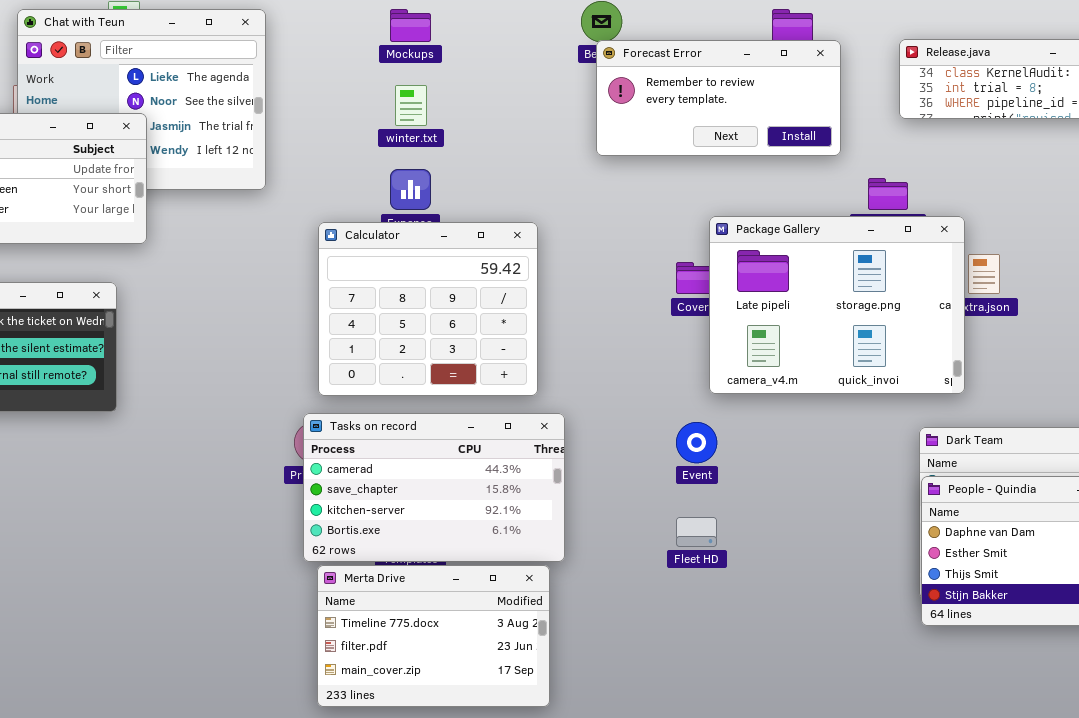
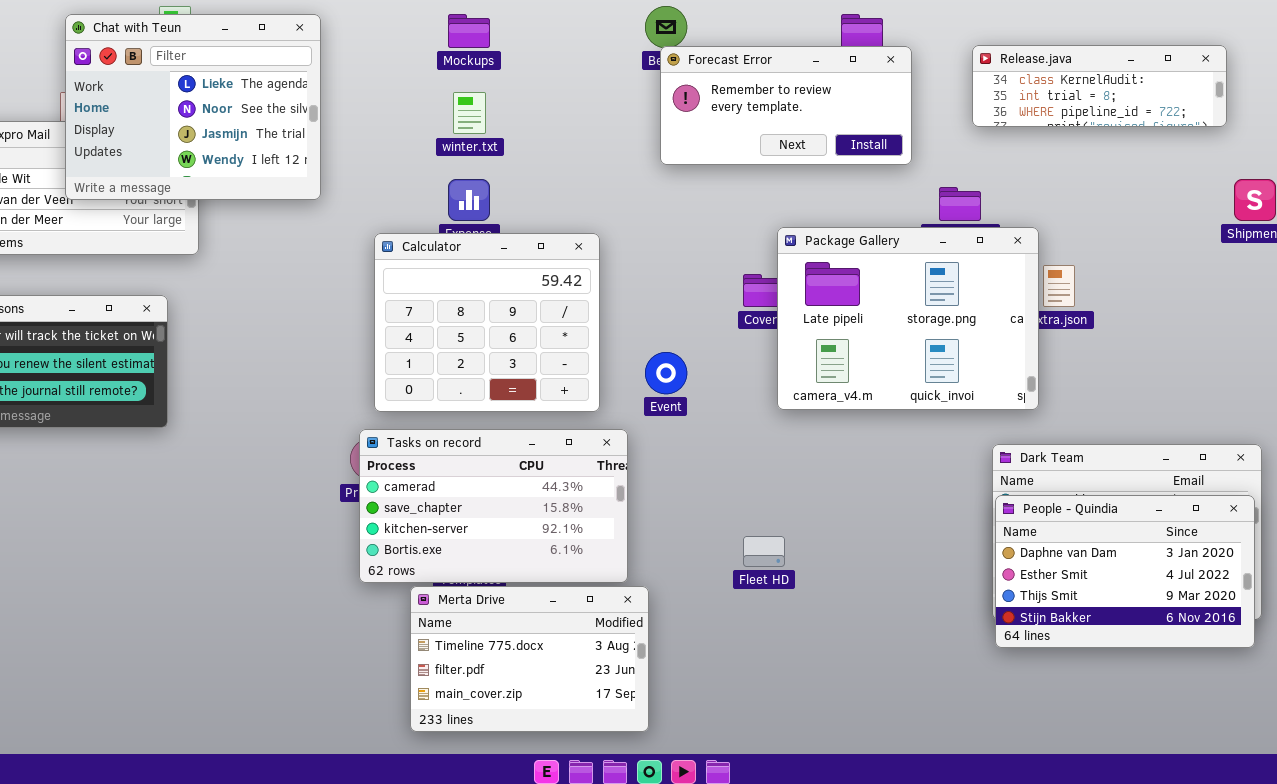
Chat with Teun: [17,9,266,190] -> [65,14,321,200], raised
Event: [676,422,717,463] -> [645,352,687,394], moved
Merta Drive: [317,565,550,707] -> [410,586,649,732], moved

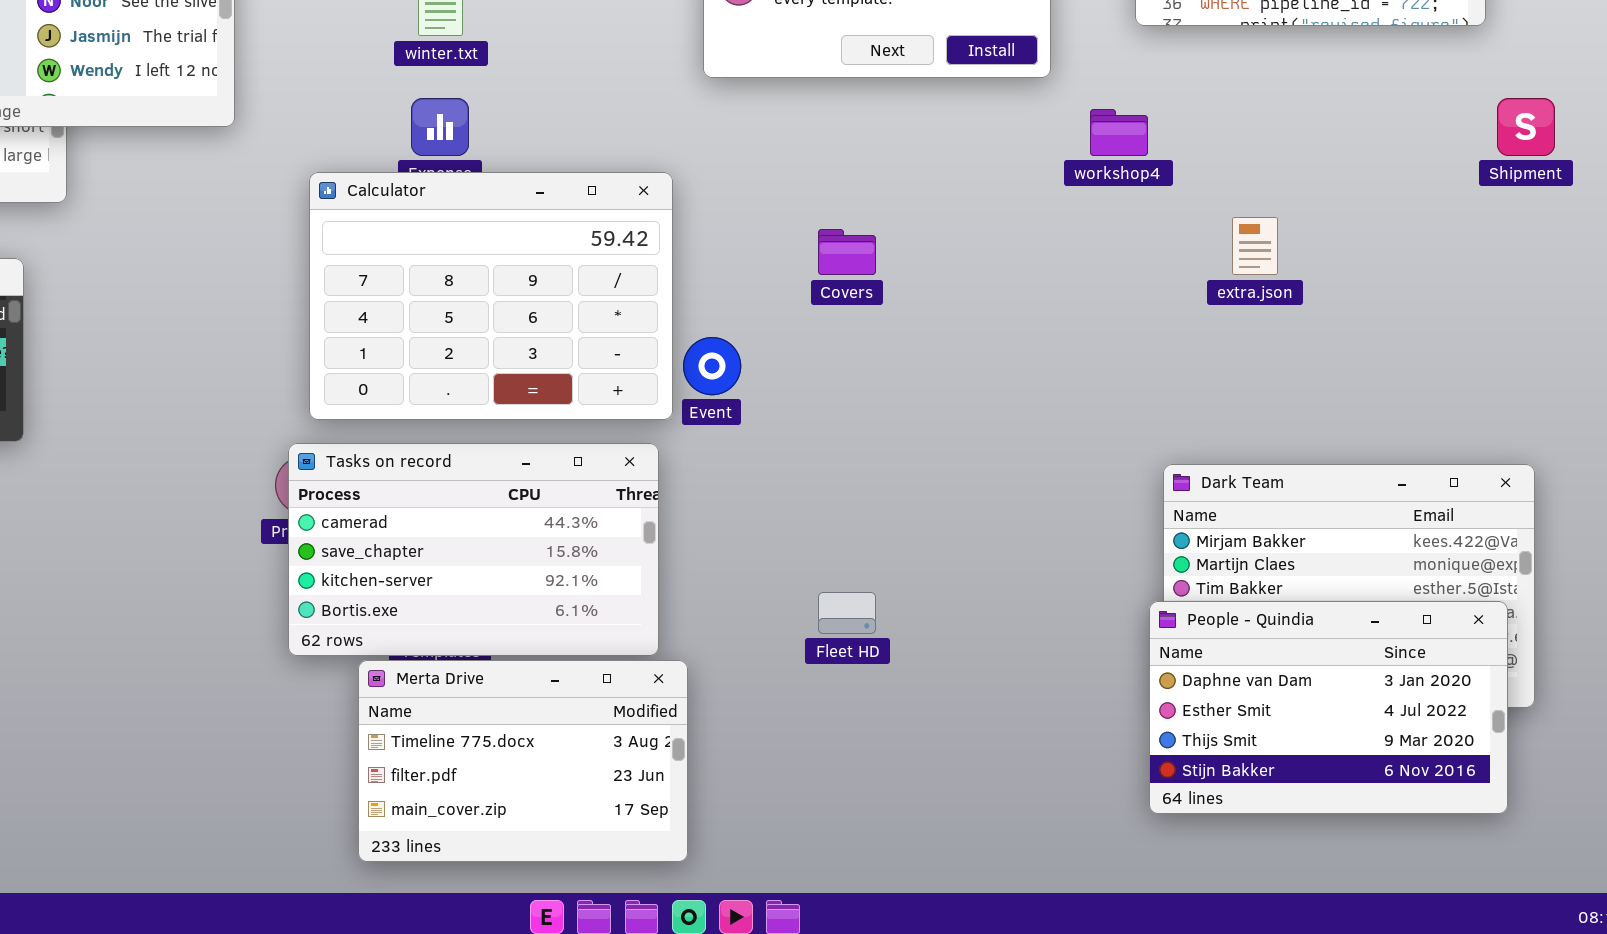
Package Gallery: [777,227,1039,410] -> none, closed
Calculator: [374,233,600,412] -> [309,172,673,420], resized
People - Quindia: [995,495,1255,648] -> [1149,601,1508,814], moved

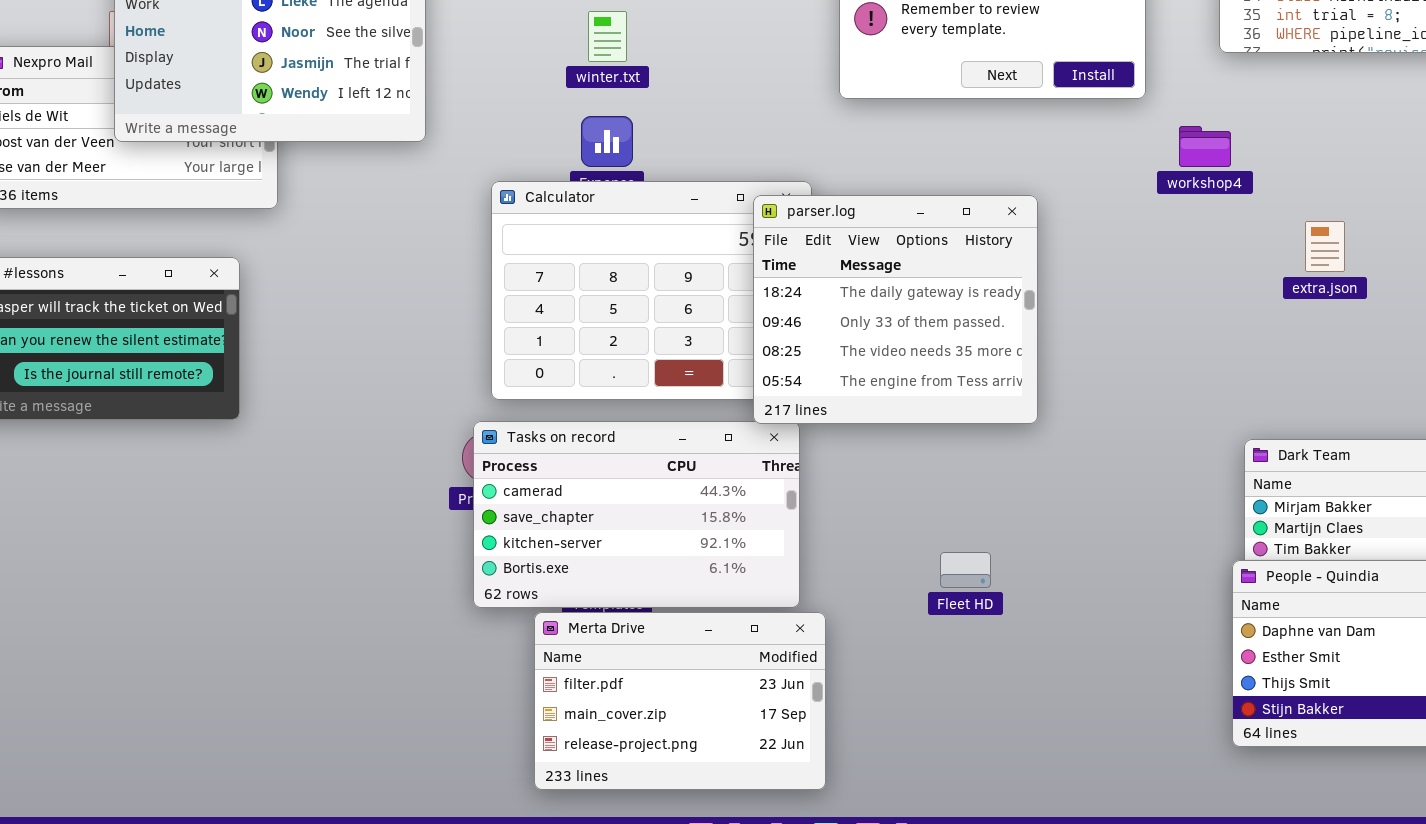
parser.log: none -> [753,195,1038,424], opened
Merta Drive: [358,660,688,862] -> [534,612,826,790], scrolled down 1 row

